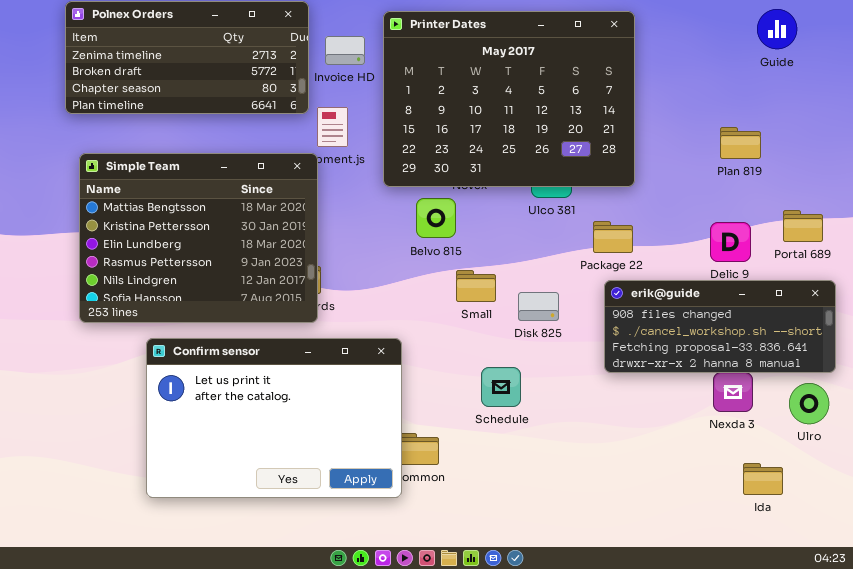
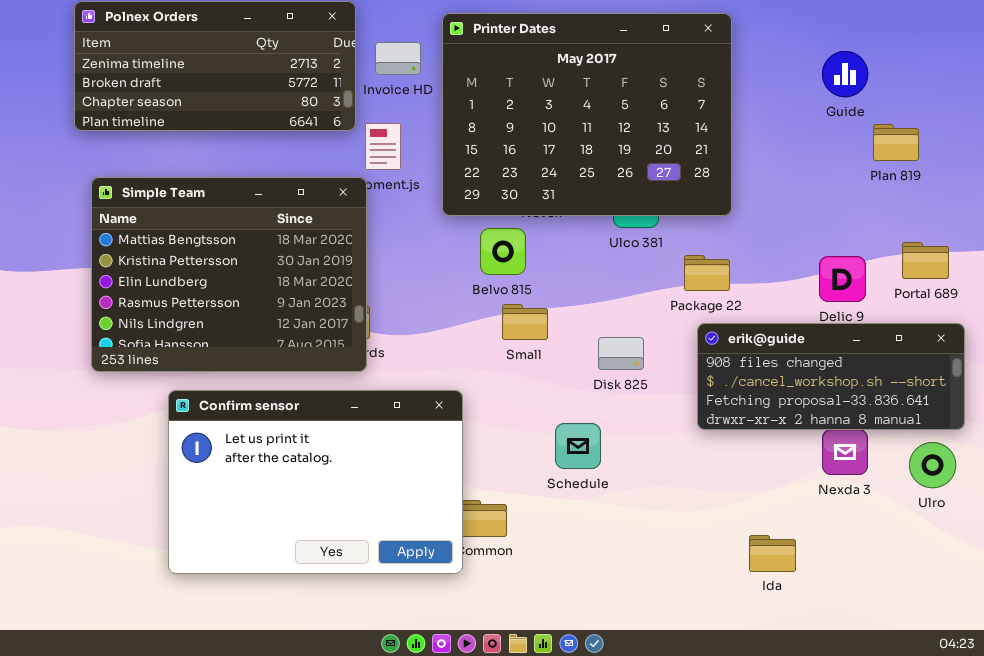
Guide: [757,9,797,49] -> [822,51,868,97], moved
Plan 819: [720,127,761,159] -> [873,124,919,161], moved
Small: [456,270,496,302] -> [502,304,548,340], moved
Ida: [743,463,783,495] -> [749,535,796,572], moved

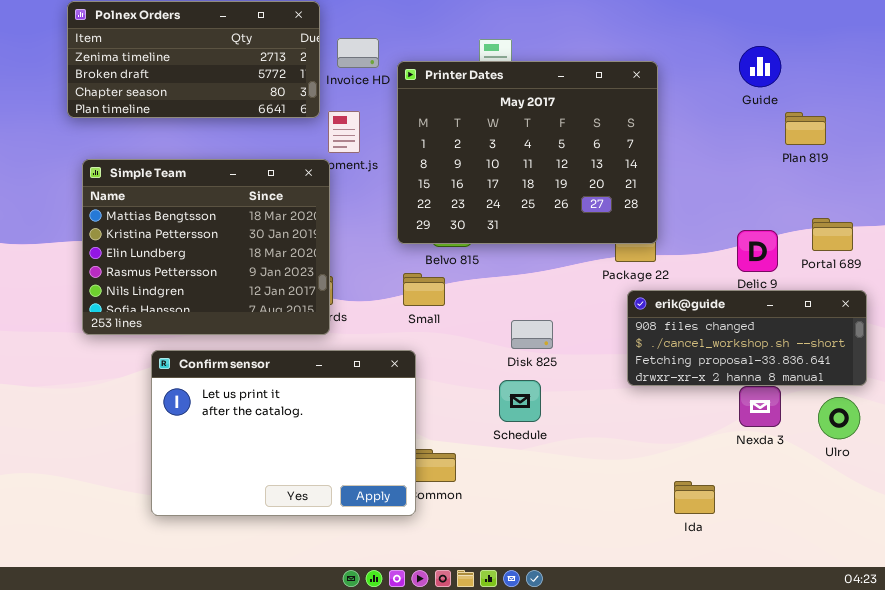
Printer Dates: [442,13,732,216] -> [397,61,658,244], moved
Small: [502,304,548,340] -> [403,273,445,306], moved
Disk 825: [598,337,644,370] -> [511,320,553,349], moved

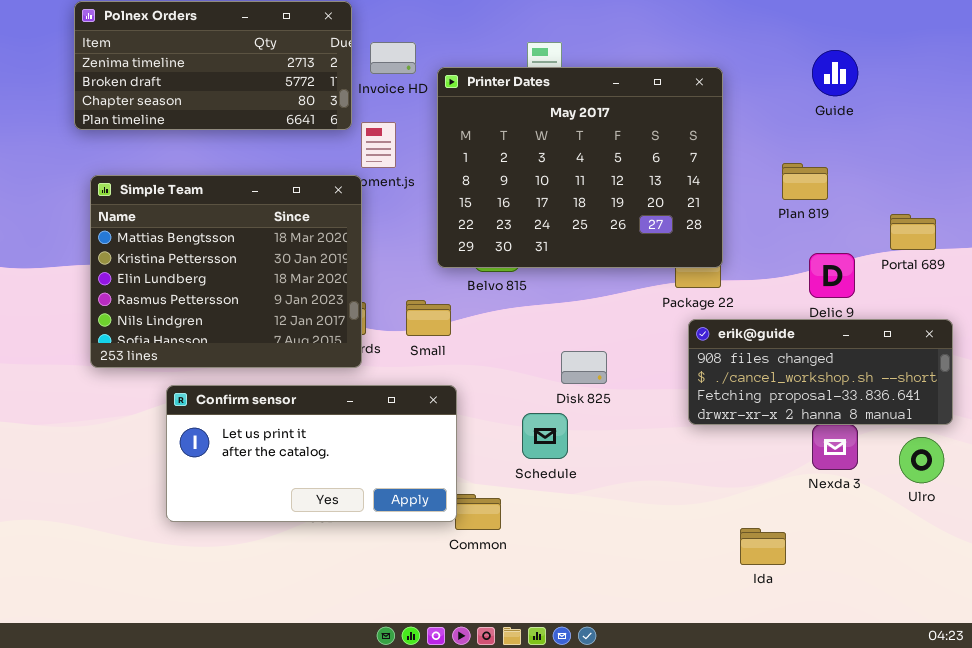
Plan 819: [785,112,826,145] -> [782,163,828,200], moved
Portal 689: [812,218,853,251] -> [890,214,936,250], moved
Small: [403,273,445,306] -> [406,300,451,336], moved
Confirm sensor: [151,350,416,516] -> [166,385,457,522], resized
Schedule: [499,380,541,422] -> [522,413,568,459], moved

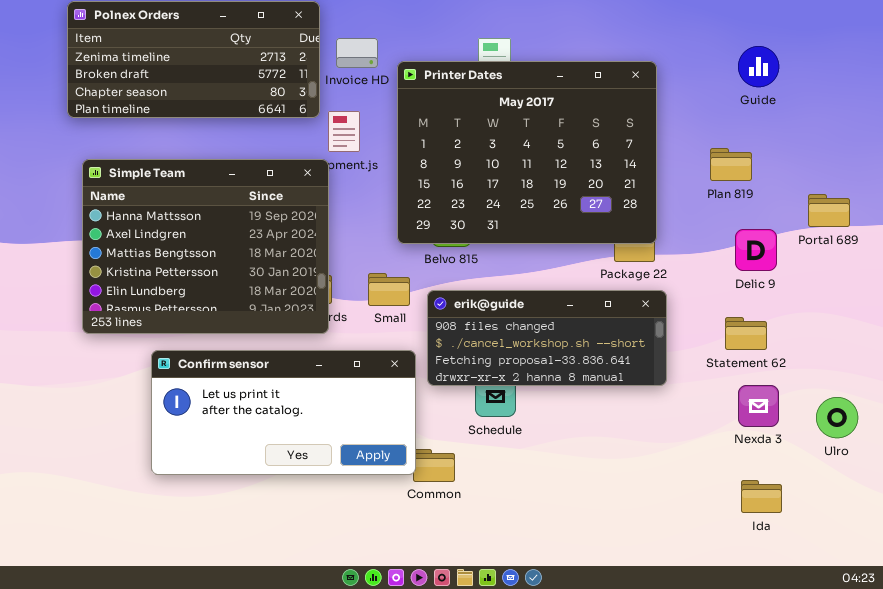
Simple Team: [90,175,362,368] -> [82,159,329,334], scrolled up 2 rows
erik@guide: [688,319,953,425] -> [427,290,667,386], moved
Ida: [740,528,786,565] -> [741,480,782,513], moved

